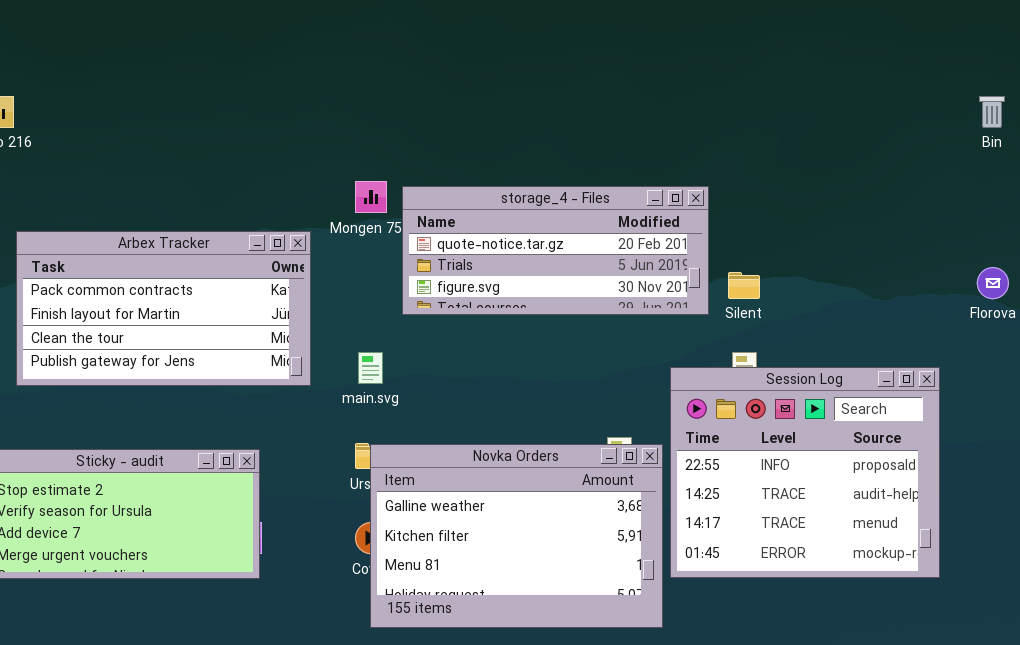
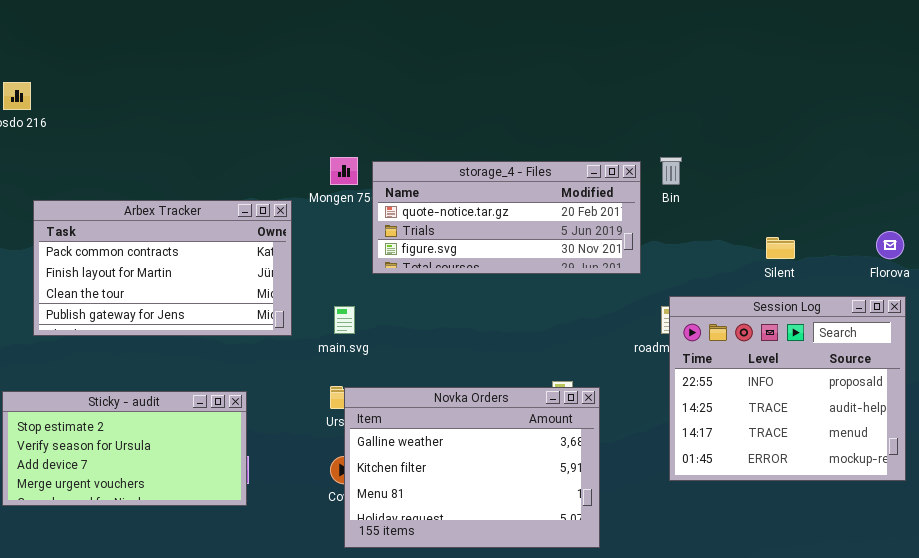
Bin: [979,96,1005,128] -> [660,157,682,185], moved
Silent: [728,272,760,299] -> [766,237,795,259], moved
Session Log: [670,367,940,578] -> [669,296,906,481], moved

